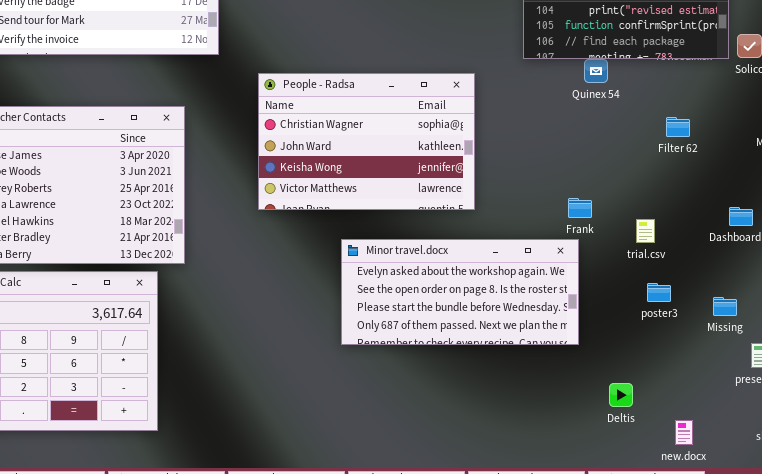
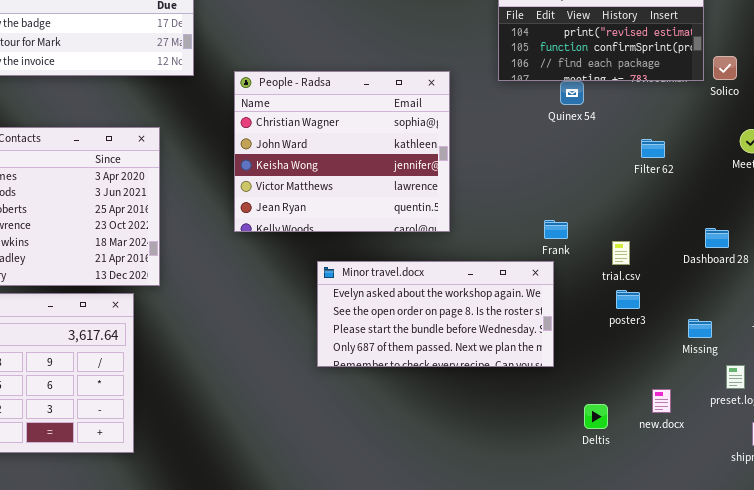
People - Radsa: [258,73,475,210] -> [234,71,450,232], resized
poster3: [647,283,671,302] -> [616,290,640,309], moved
new.docx: [675,420,693,445] -> [652,389,671,413], moved

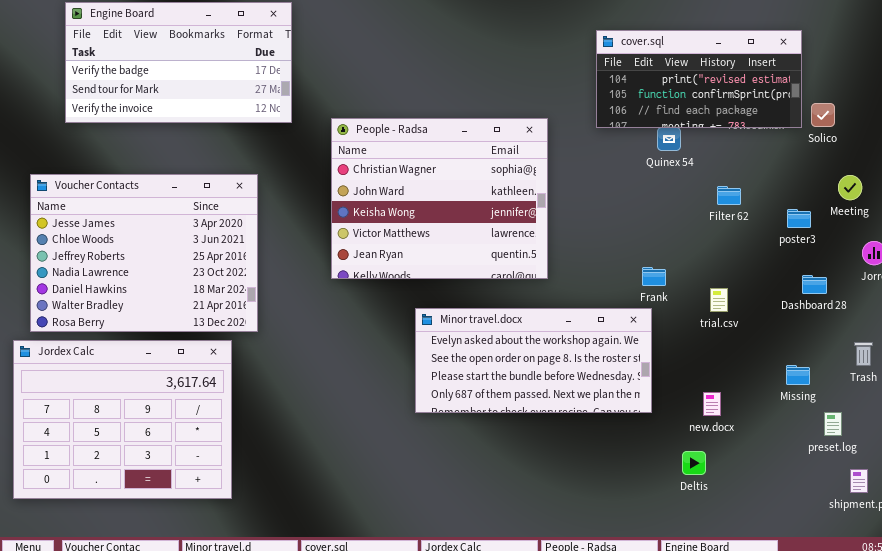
Filter 62: [641,139,665,158] -> [717,186,741,205], moved
poster3: [616,290,640,309] -> [787,209,811,228], moved
new.docx: [652,389,671,413] -> [703,392,721,416], moved

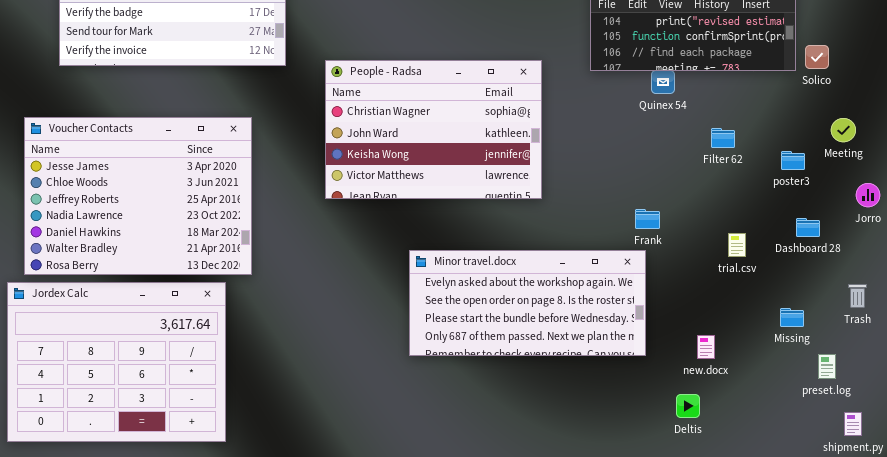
People - Radsa: [331,118,548,279] -> [325,60,542,199], resized
trial.csv: [710,288,728,312] -> [728,233,746,257], moved

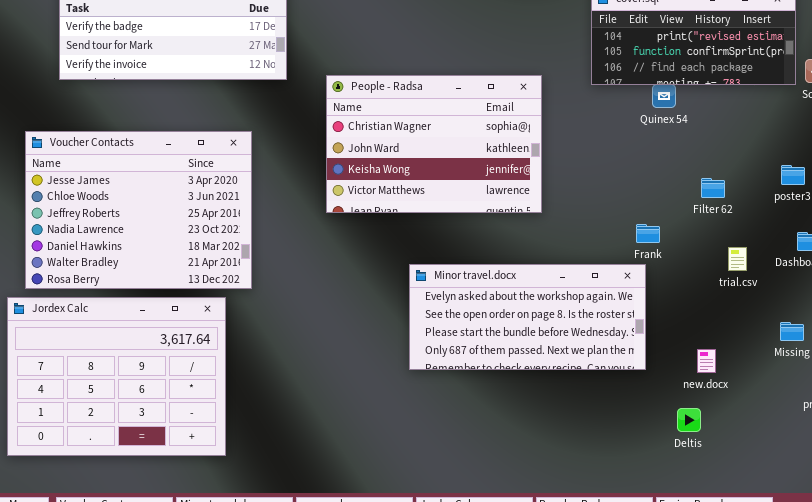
Filter 62: [711,128,735,148] -> [701,178,725,198], moved

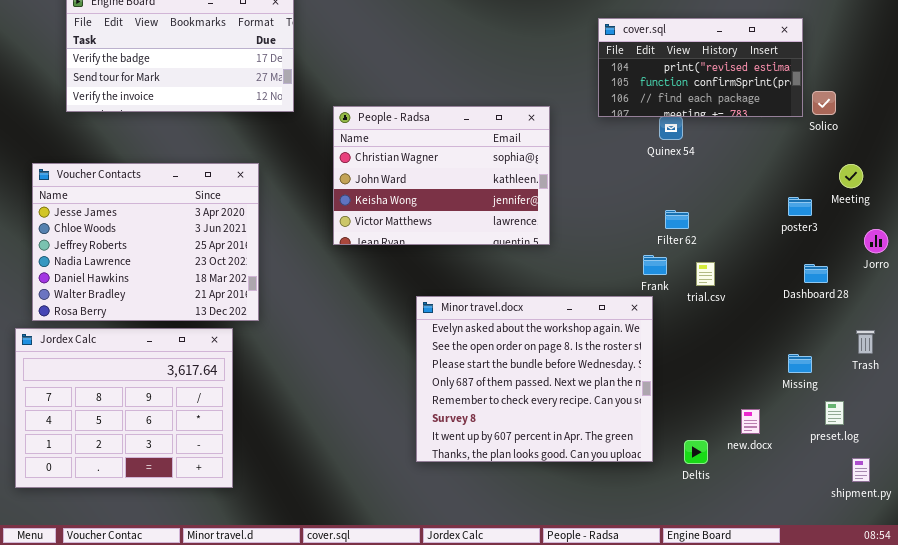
Filter 62: [701,178,725,198] -> [665,210,689,229], moved
trial.csv: [728,247,747,271] -> [696,262,715,286], moved
Minor travel.docx: [409,264,646,370] -> [416,296,653,462], resized
new.docx: [697,349,716,373] -> [741,409,760,434], moved

